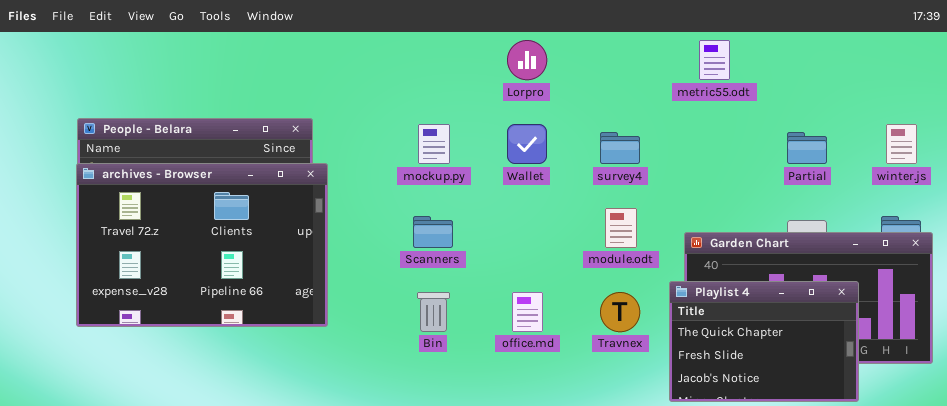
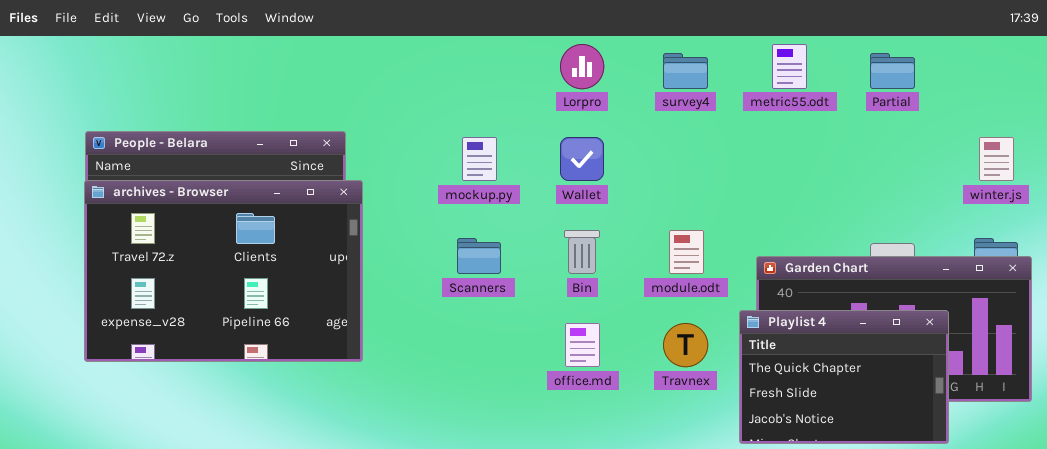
survey4: [600,132,640,164] -> [663,53,708,89], moved
Partial: [787,132,827,164] -> [870,53,915,89], moved
Bin: [417,292,450,332] -> [564,230,600,274], moved

